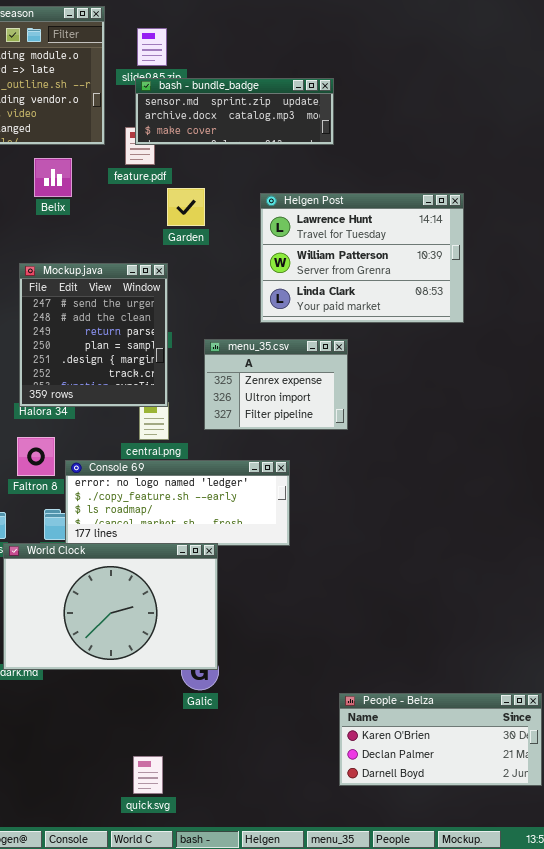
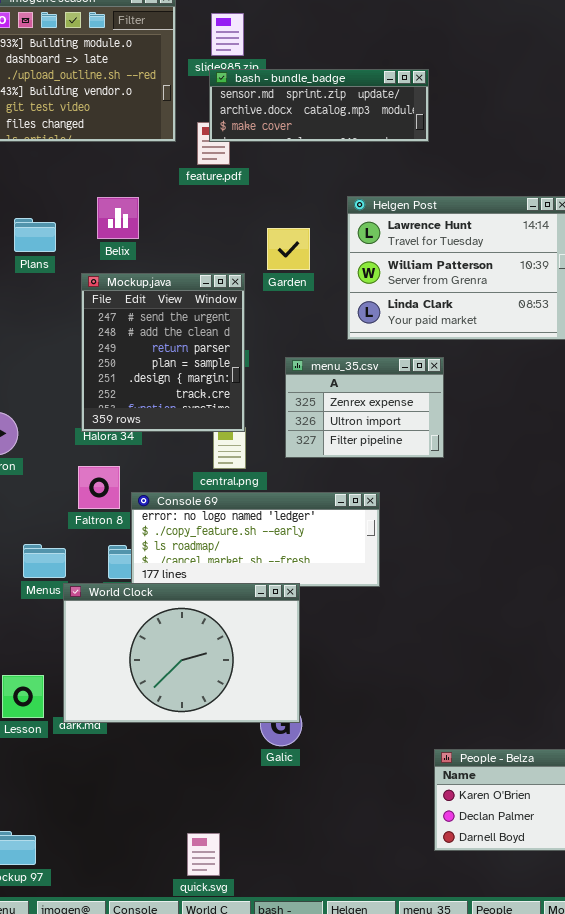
Belix: [34,158,72,197] -> [97,197,139,239], moved
Garden: [167,188,205,226] -> [267,228,310,270], moved
quick.svg: [133,756,163,794] -> [187,833,220,876], moved

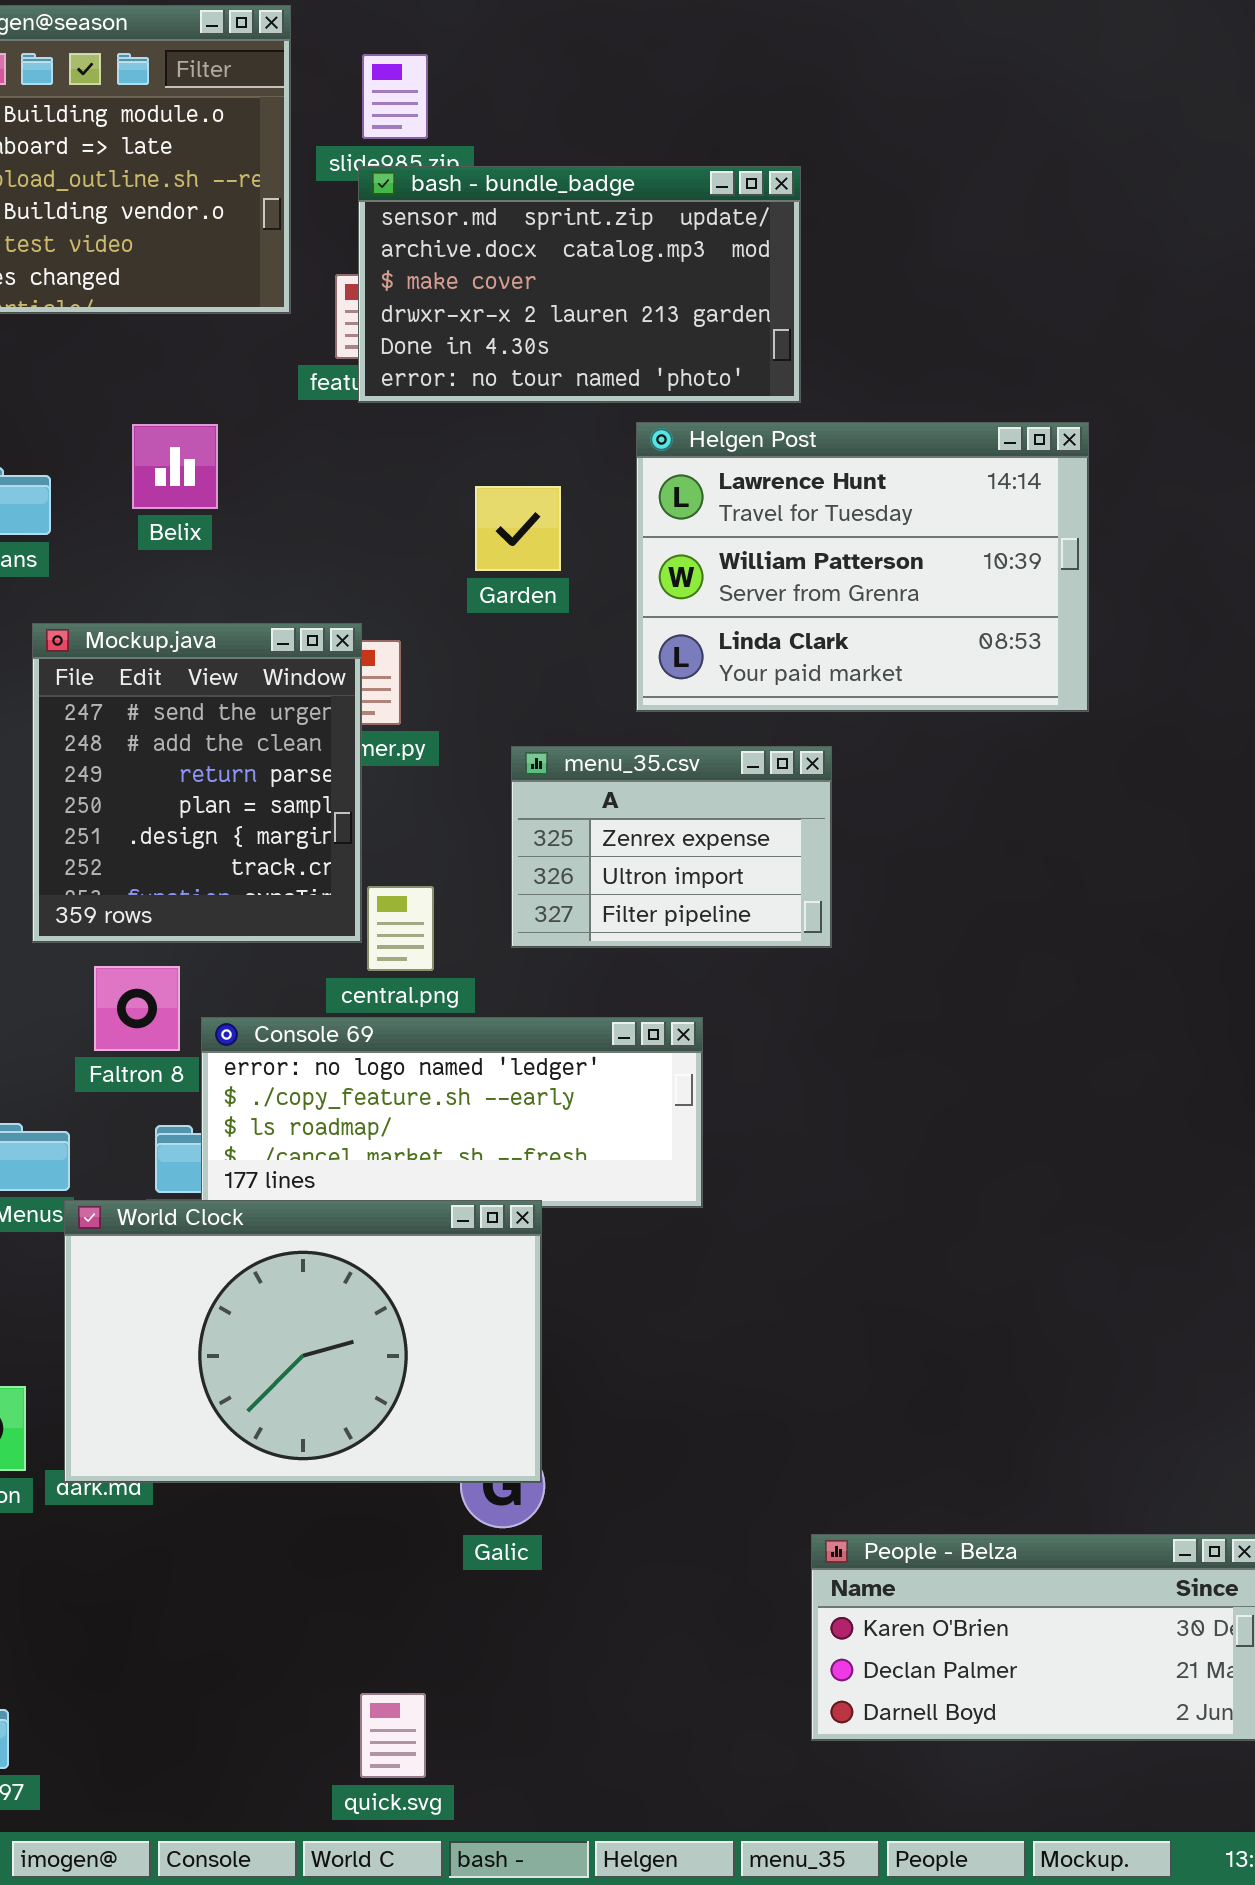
bash - bundle_badge: [209,69,429,142] -> [358,166,801,403], resized
Mockup.java: [81,273,245,432] -> [32,623,362,943], moved
quick.svg: [187,833,220,876] -> [360,1693,426,1778], moved

